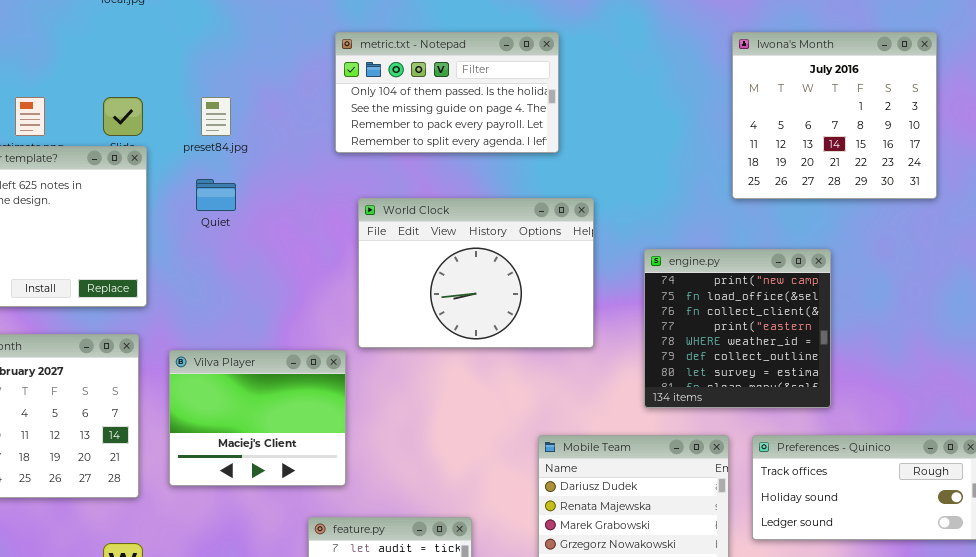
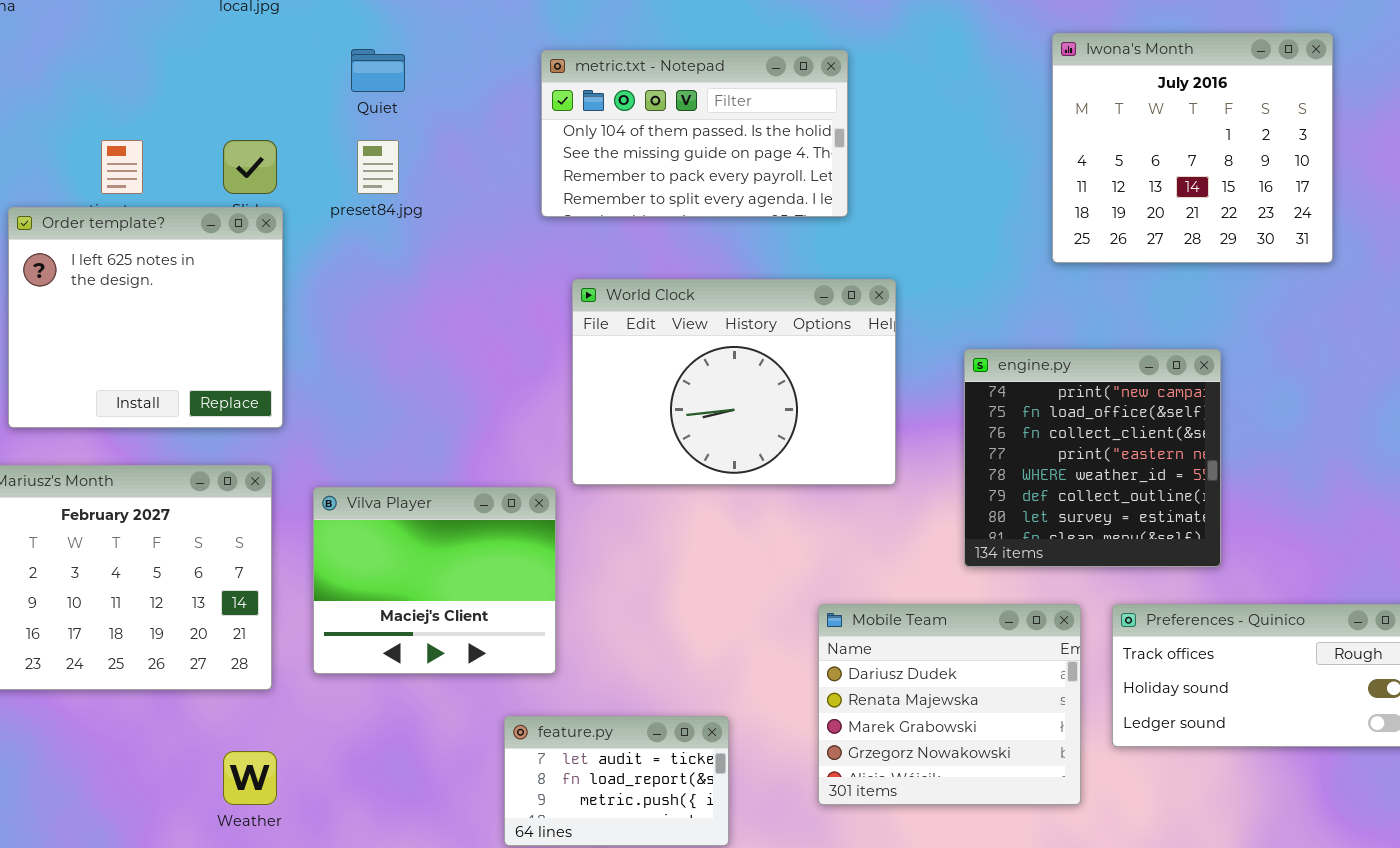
Iwona's Month: [732,32,937,199] -> [1052,33,1333,263], moved
Quiet: [196,179,236,211] -> [351,49,405,92], moved

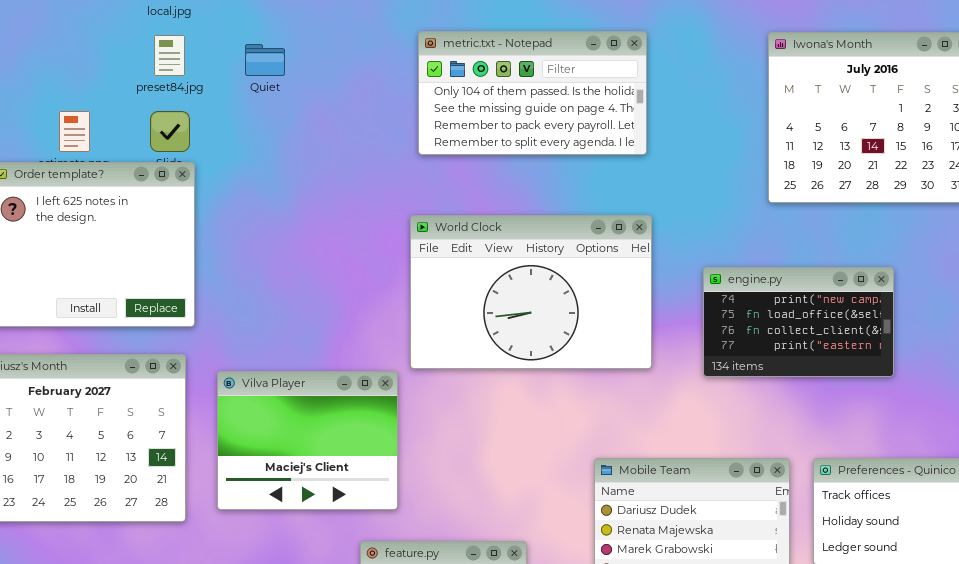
metric.txt - Notepad: [541,50,848,217] -> [418,31,647,155], moved
preset84.jpg: [357,140,399,194] -> [154,35,185,76], moved
engine.py: [964,349,1221,567] -> [703,267,894,377], resized

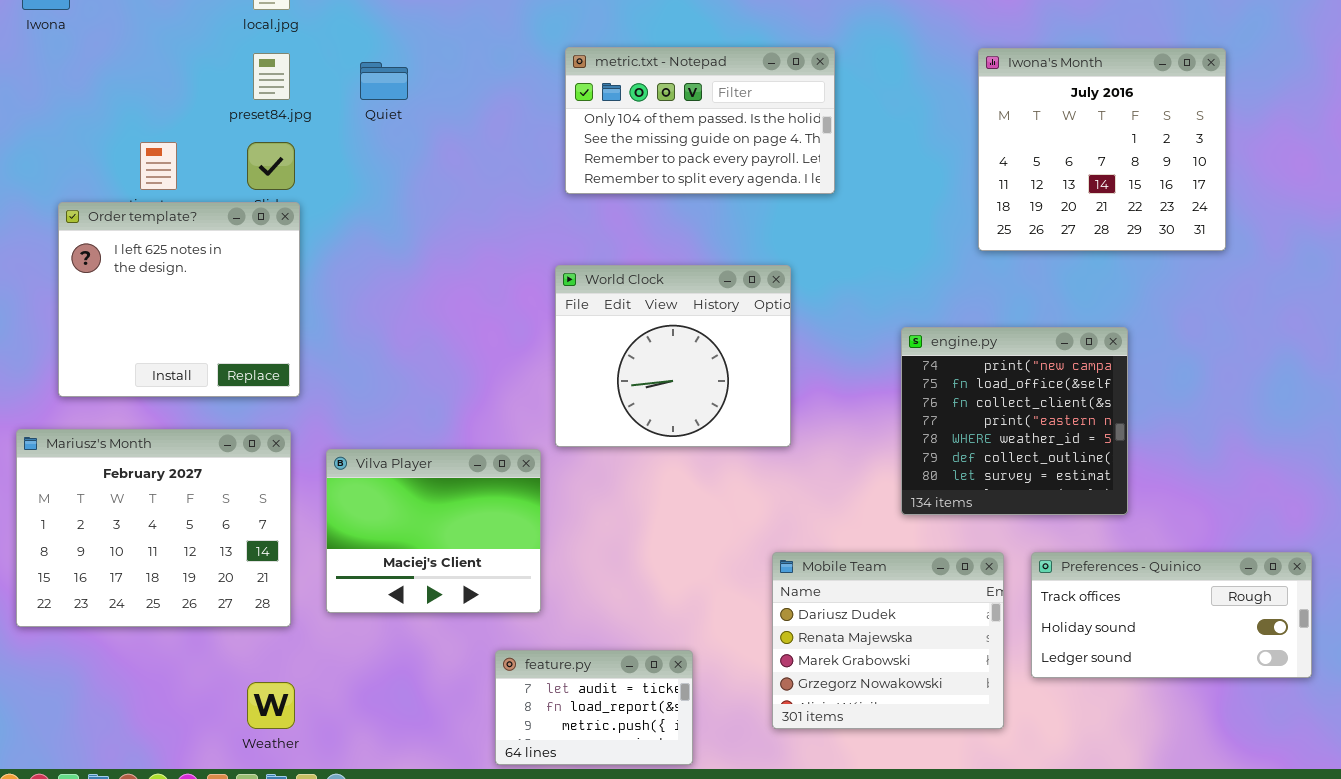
World Clock: [410,215,652,369] -> [555,265,791,447], resized
engine.py: [703,267,894,377] -> [901,327,1128,515], resized

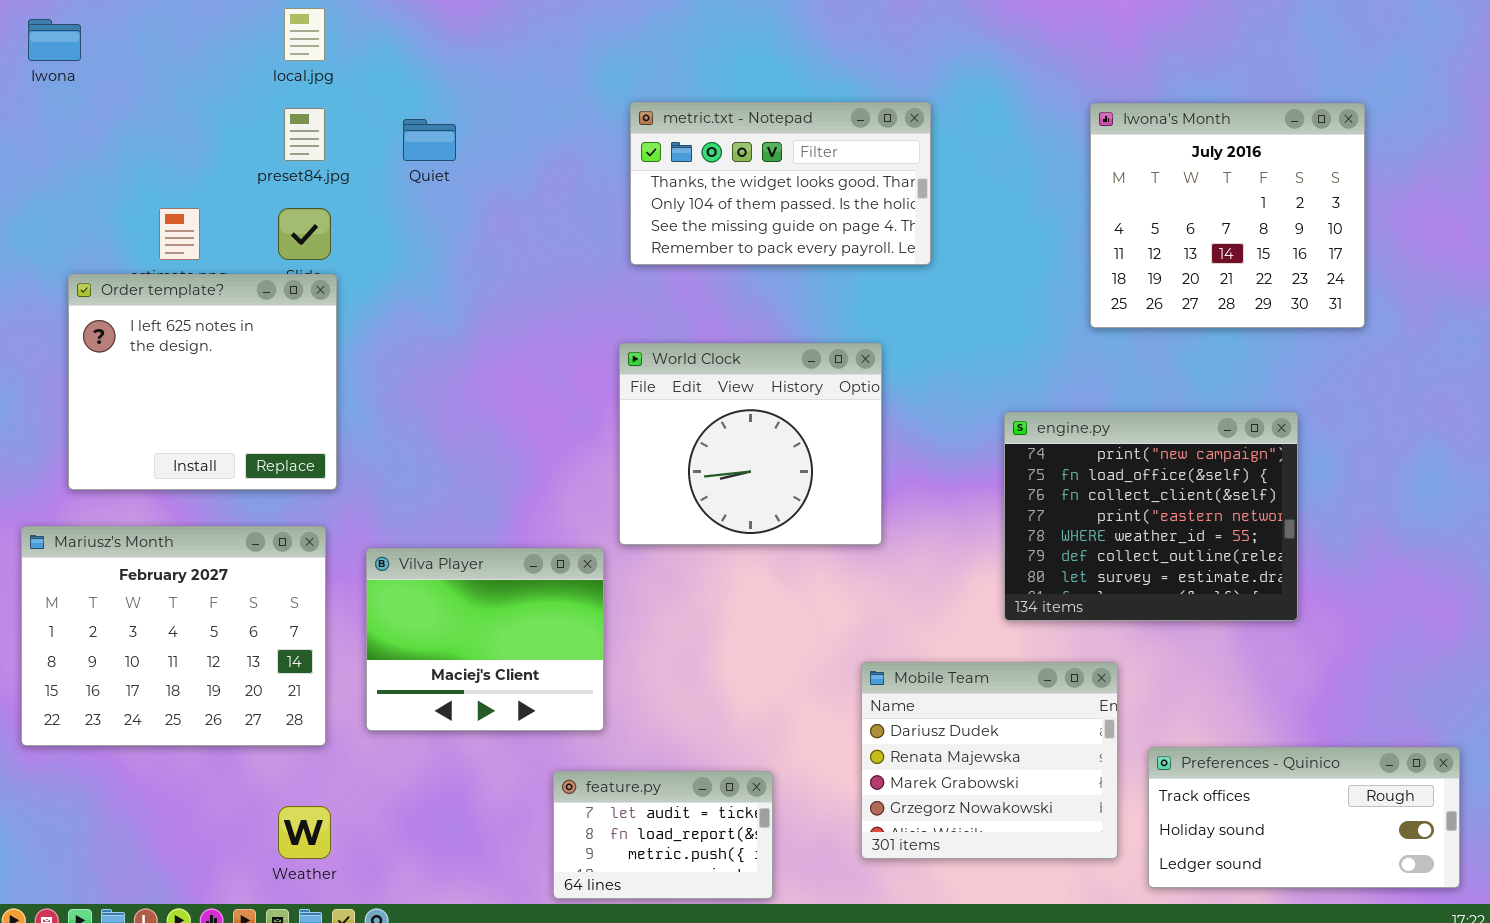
metric.txt - Notepad: [565,47,835,194] -> [630,102,931,265], scrolled up 1 row
engine.py: [901,327,1128,515] -> [1004,412,1298,621], resized
Preferences - Quinico: [1031,552,1312,678] -> [1148,747,1460,888], moved

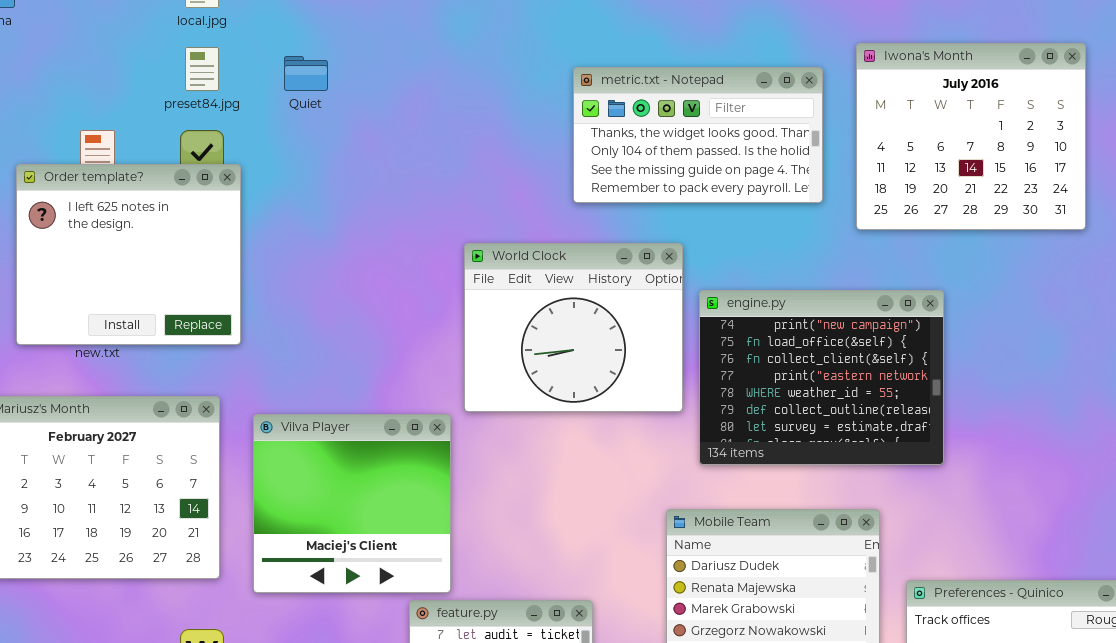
metric.txt - Notepad: [630,102,931,265] -> [573,67,823,203], moved
Order template?: [68,274,337,490] -> [16,164,241,345], moved
engine.py: [1004,412,1298,621] -> [699,290,944,465], moved
Vilva Player: [366,548,604,731] -> [253,414,451,593], resized

